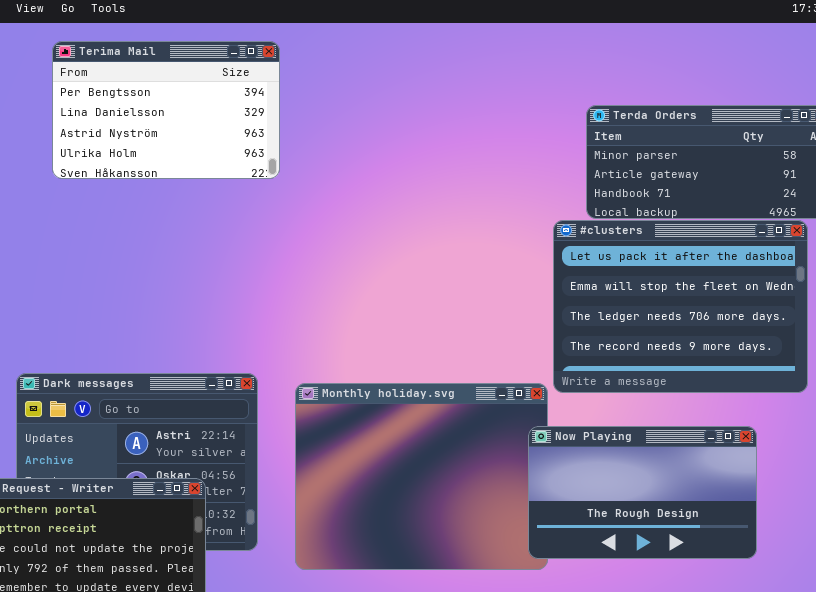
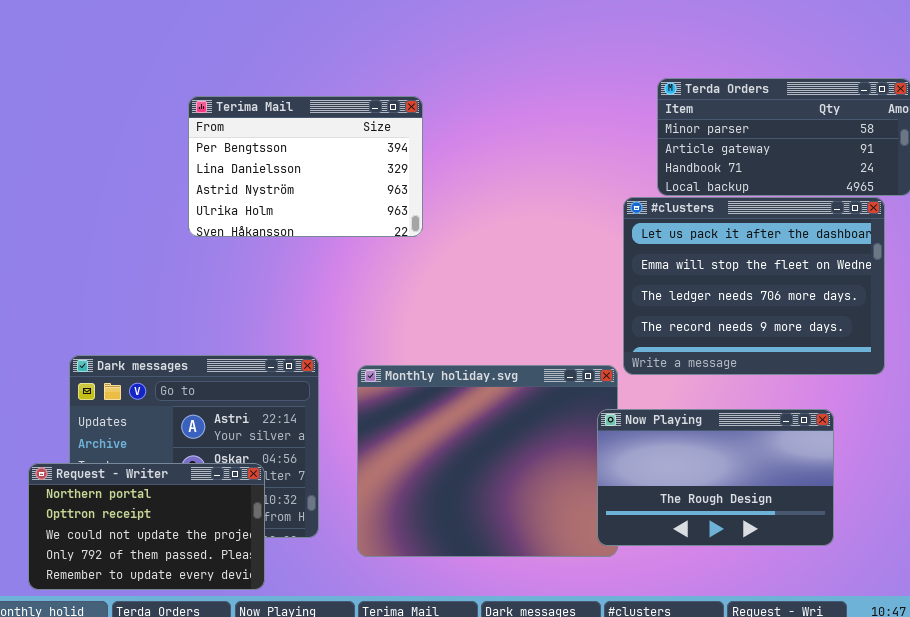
Terima Mail: [52,41,280,179] -> [188,96,423,237], moved

